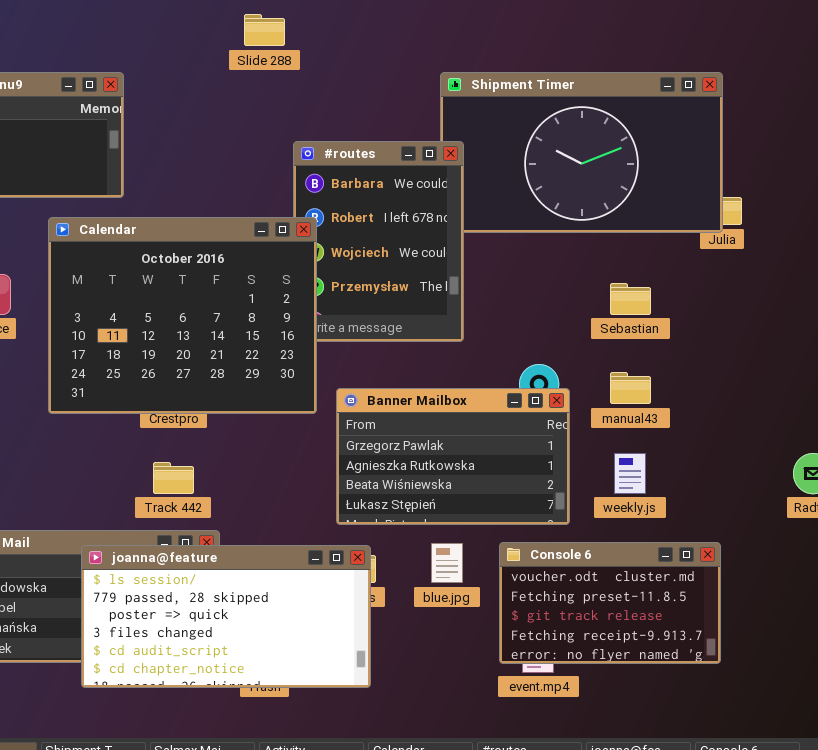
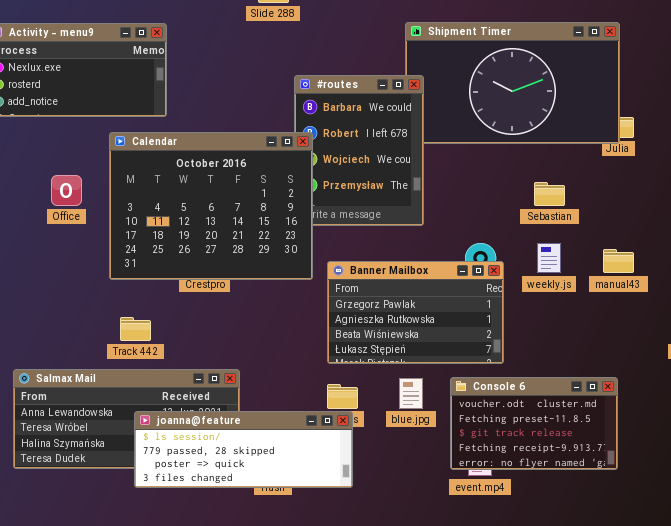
manual43: [610,372,651,404] -> [603,249,634,273], moved
weekly.js: [614,453,646,494] -> [537,243,561,273], moved
Track 442: [153,462,194,494] -> [120,317,151,341], moved
joanna@feature: [81,545,371,688] -> [134,411,353,488], resized

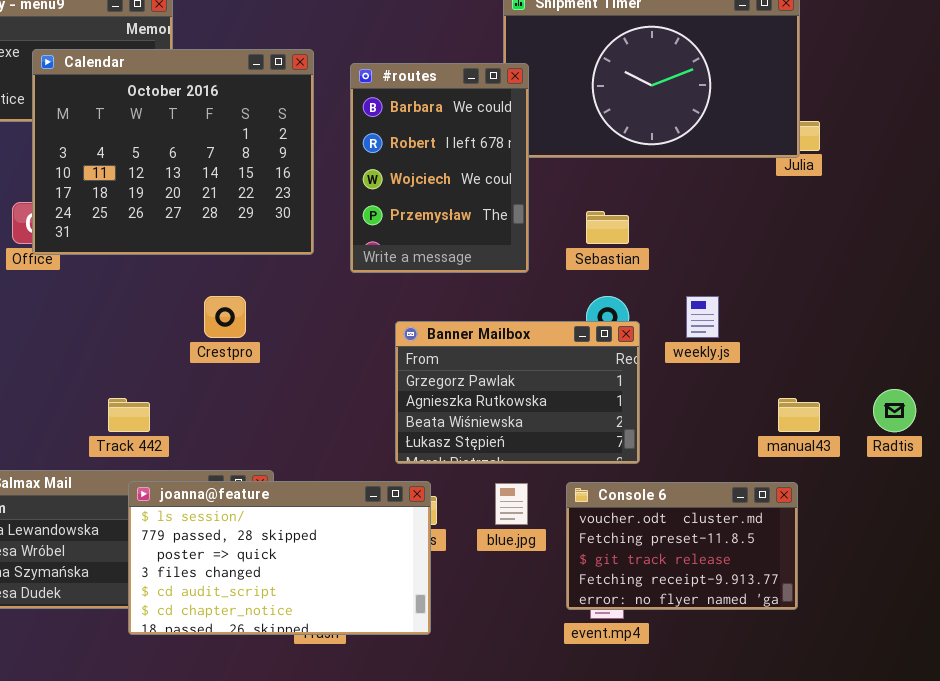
Calendar: [109,132,313,280] -> [32,49,314,255], moved
Sebastian: [534,182,565,206] -> [586,211,629,244], moved
manual43: [603,249,634,273] -> [778,398,820,432], moved
joanna@feature: [134,411,353,488] -> [128,481,431,635], resized

